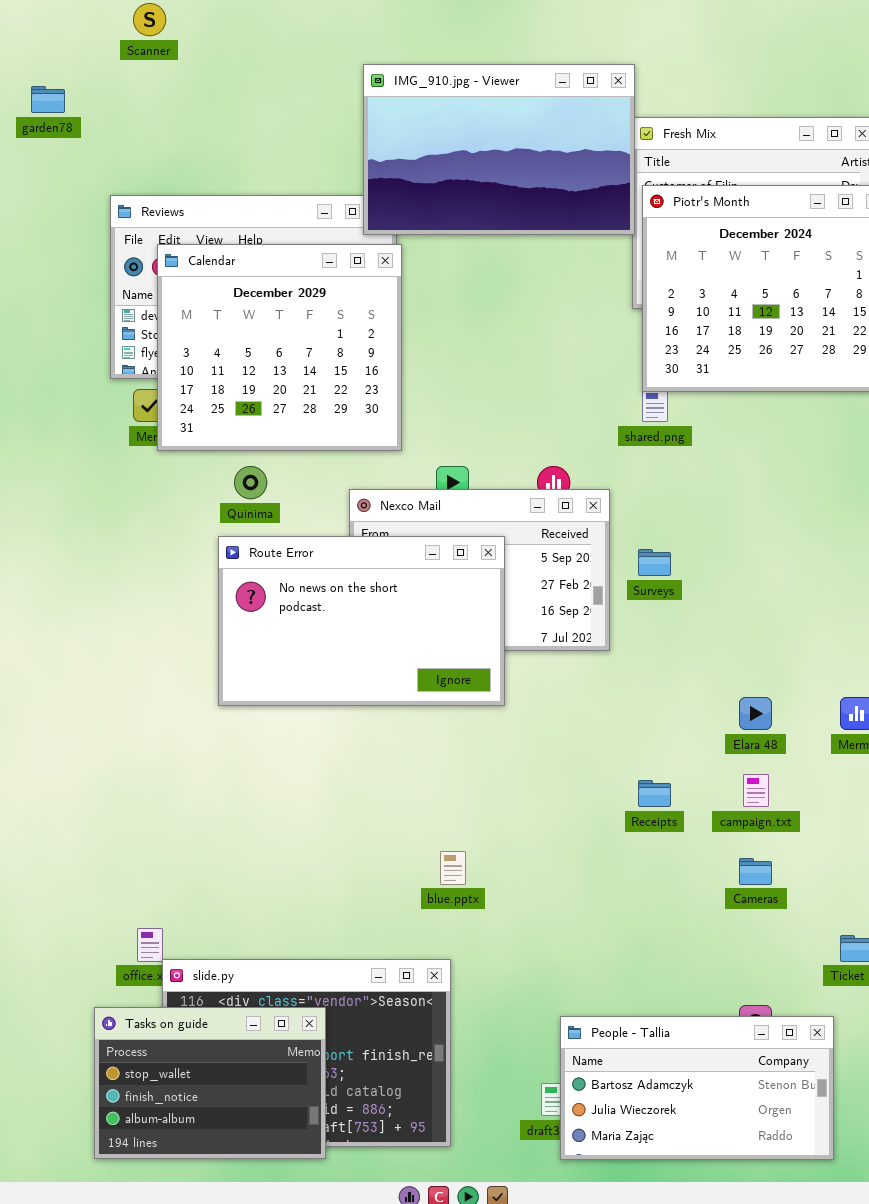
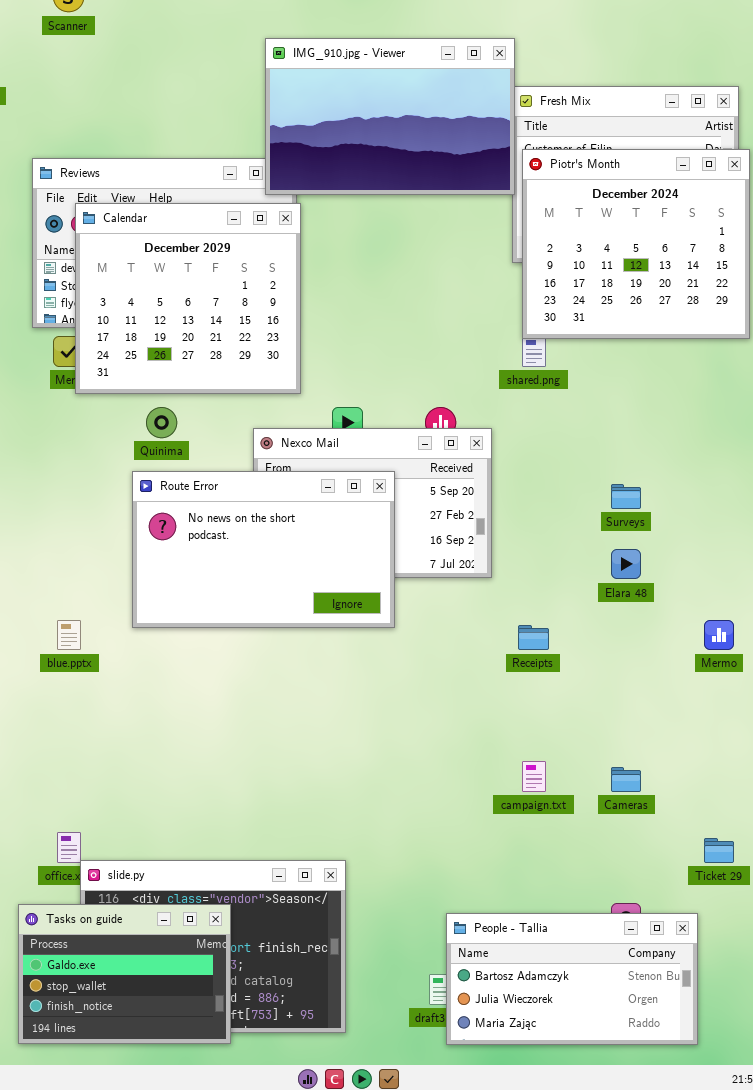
Surveys: [638,549,671,576] -> [611,484,641,509], moved
Elara 48: [739,697,772,730] -> [611,549,641,579], moved
campaign.txt: [743,774,769,807] -> [522,761,546,792], moved
Receipts: [638,780,671,807] -> [518,625,549,650], moved
blue.pptx: [440,851,466,885] -> [57,620,81,650], moved
Tasks on guide: [94,1007,326,1159] -> [18,904,231,1044], scrolled up 1 row

